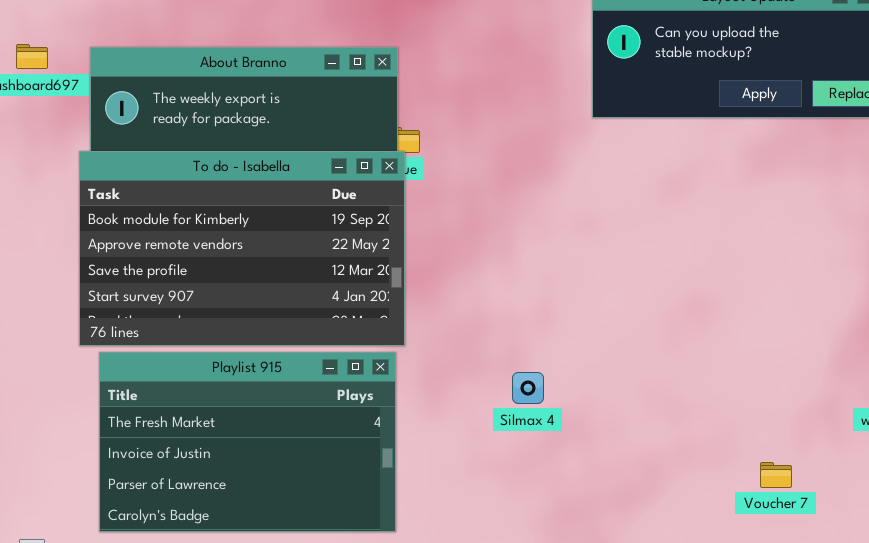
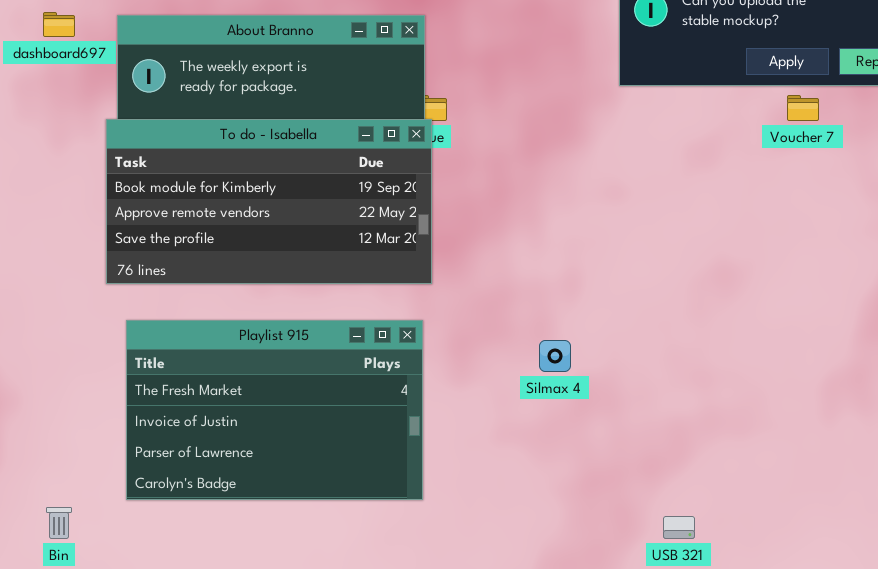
To do - Isabella: [79,151,405,346] -> [106,119,432,284], resized
Voucher 7: [760,462,792,488] -> [787,95,819,121], moved

